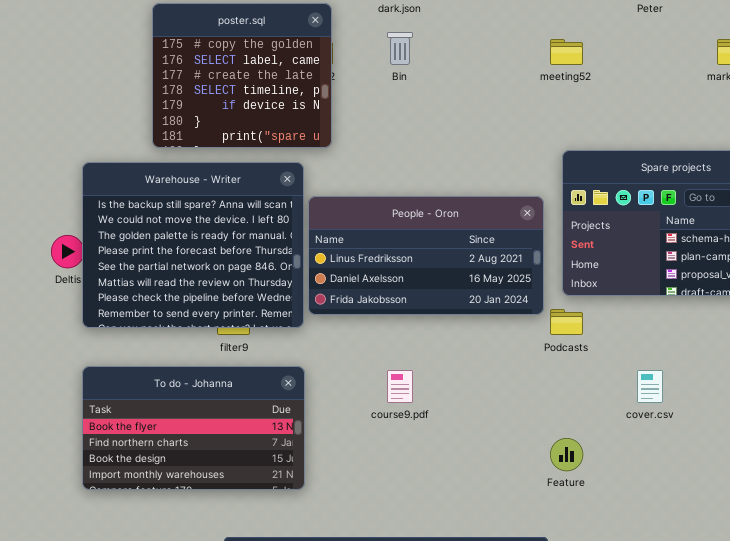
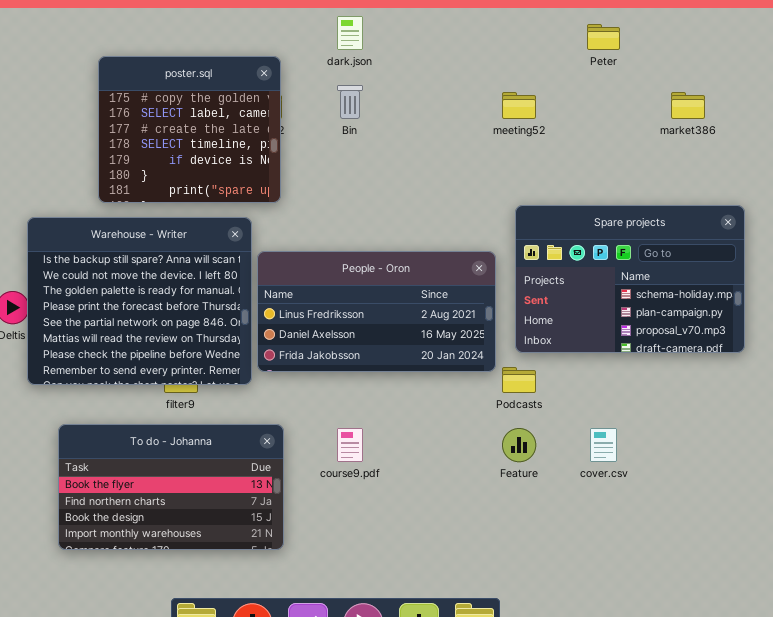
To do - Johanna: [82,366,305,490] -> [58,424,284,550], moved
Feature: [550,438,583,471] -> [502,428,536,462], moved

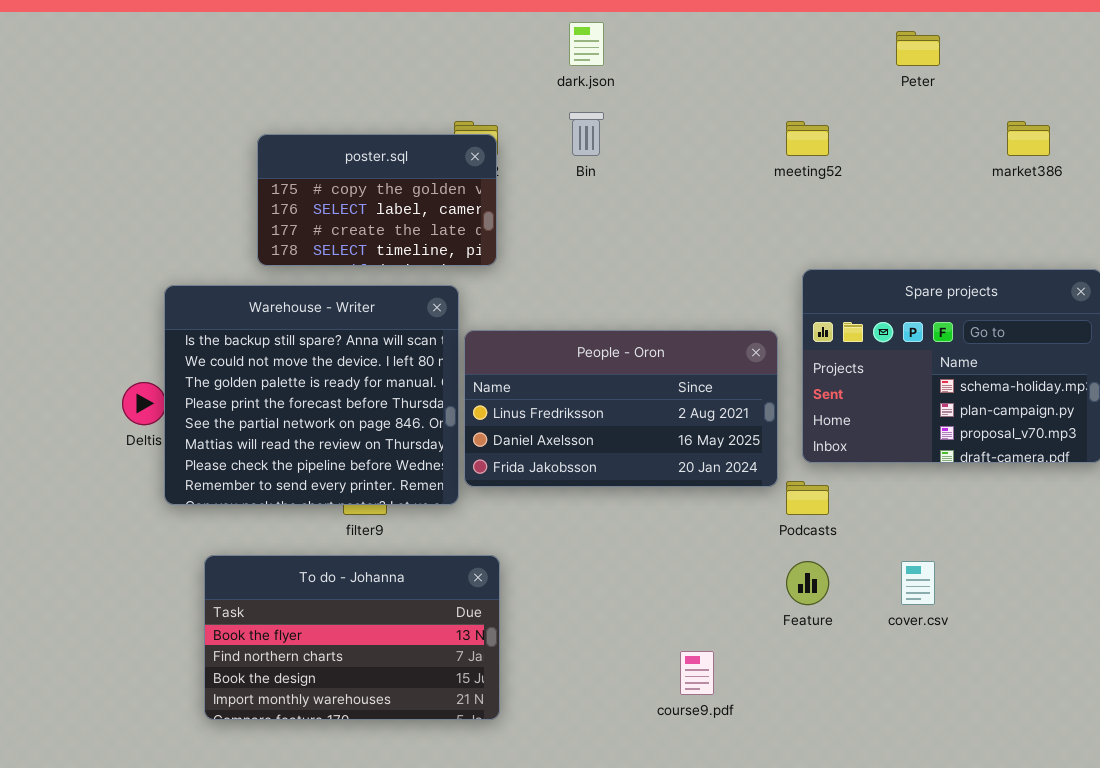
poster.sql: [98,56,281,203] -> [257,134,497,266], resized
course9.pdf: [337,428,363,462] -> [680,651,714,695], moved

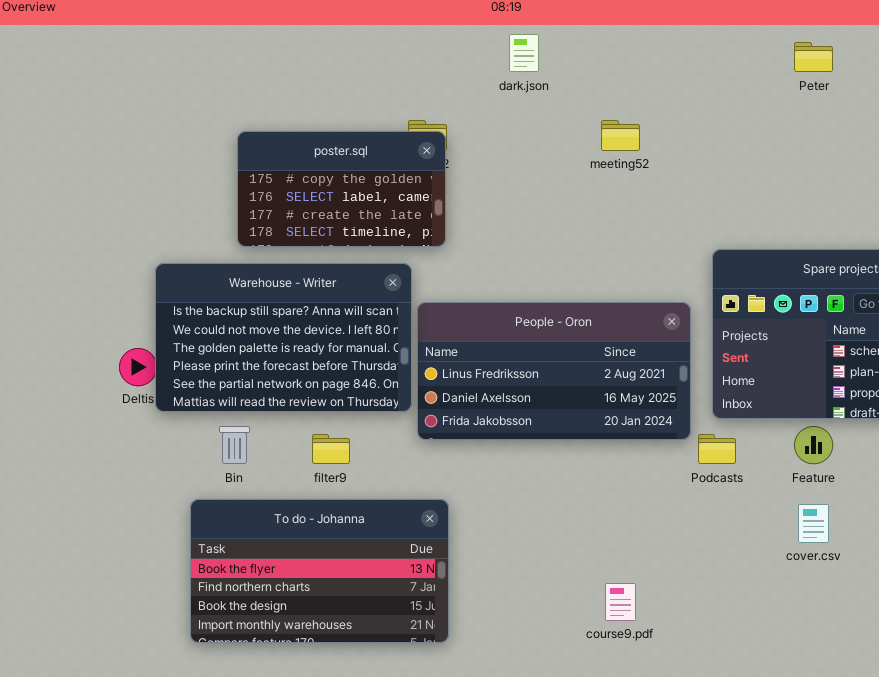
Bin: [569,112,604,156] -> [219,426,250,464], moved
meeting52: [786,121,829,156] -> [601,120,640,151], moved
Warehouse - Writer: [164,285,459,505] -> [155,263,412,412], resized
Feature: [786,561,829,605] -> [794,426,833,464], moved

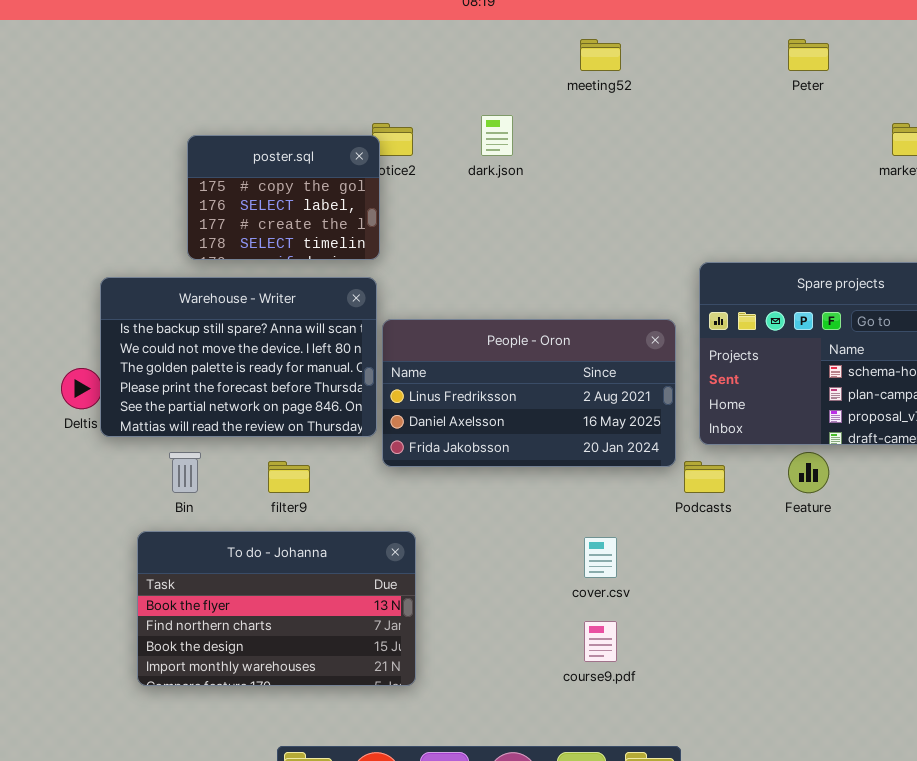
dark.json: [509,34,539,72] -> [481,115,513,156], moved
meeting52: [601,120,640,151] -> [580,39,621,71], moved
poster.sql: [237,131,446,247] -> [187,135,380,260], resized
cover.csv: [798,504,829,543] -> [584,537,617,578], moved

